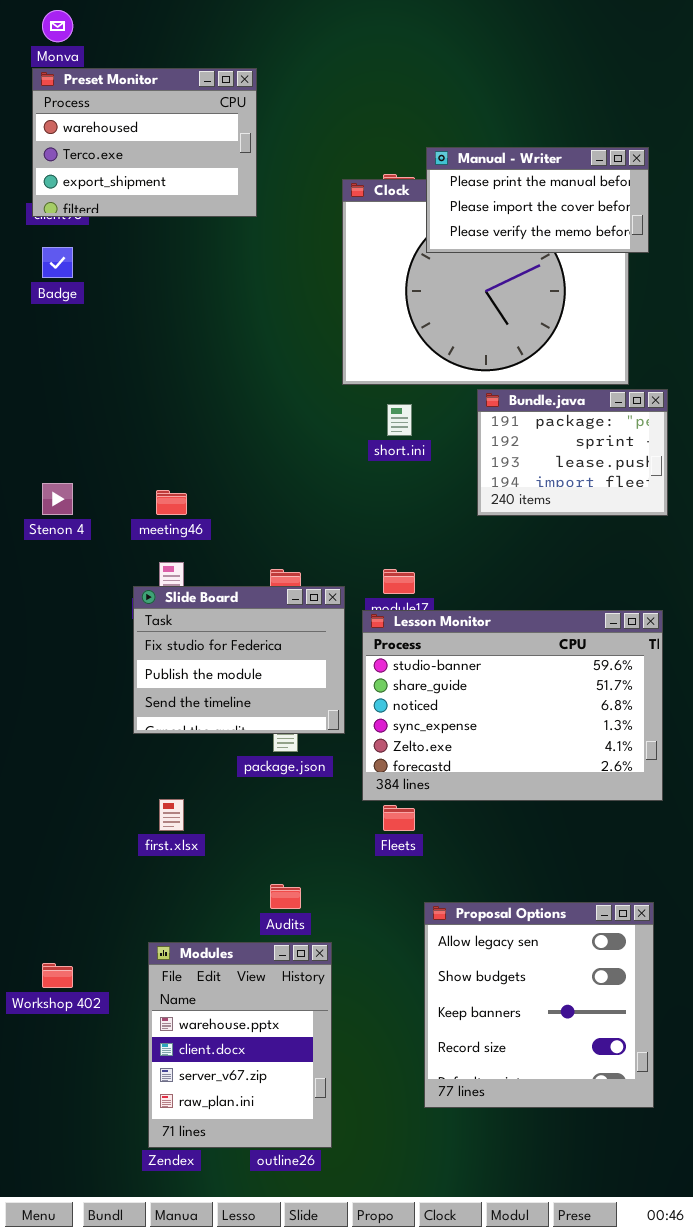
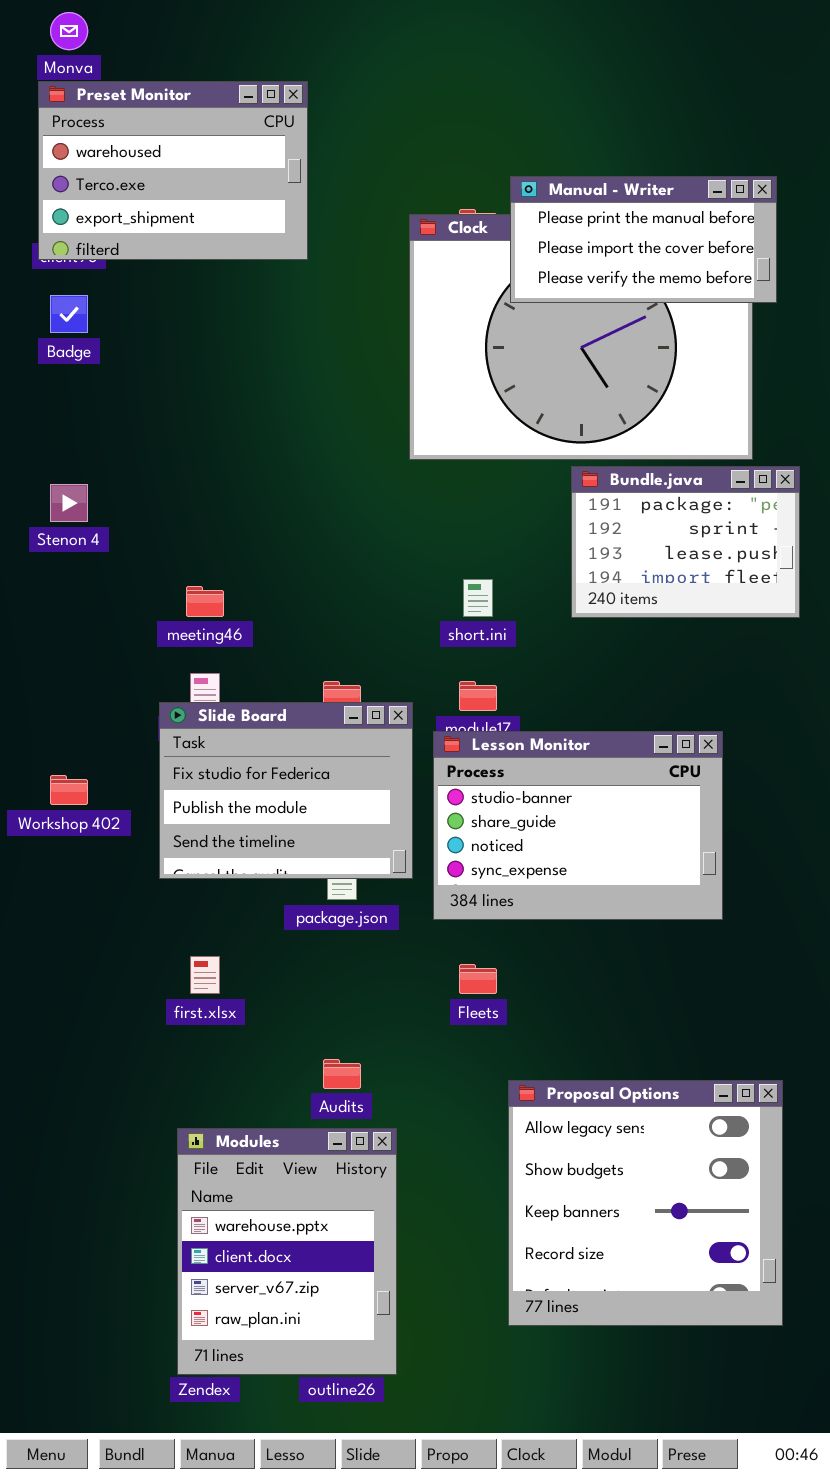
short.ini: [387,404,412,436] -> [463,579,493,617], moved
Stenon 4: [42,483,73,515] -> [50,484,88,522], moved
Lesson Monitor: [362,610,663,801] -> [433,731,723,920], resized
Workshop 402: [42,963,73,988] -> [50,775,88,805], moved

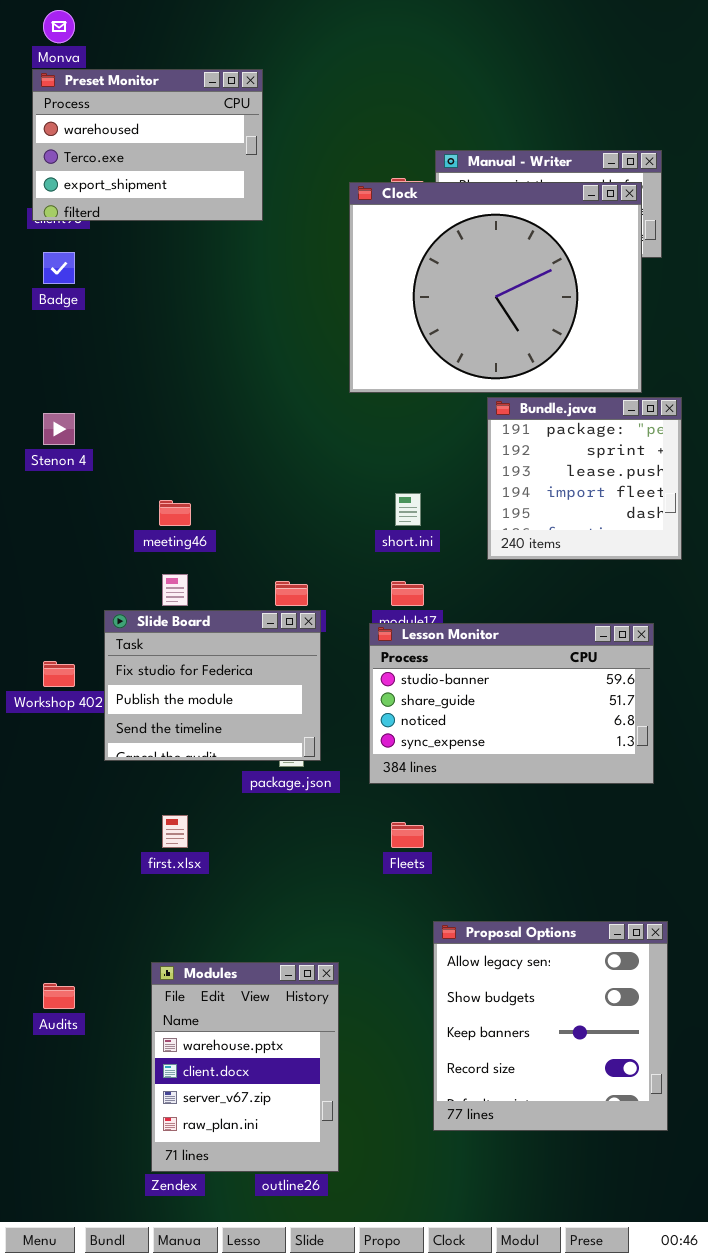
Clock: [409,214,753,460] -> [349,182,642,393], raised
Bundle.java: [571,466,800,618] -> [487,397,682,560], resized
Slide Board: [159,702,413,879] -> [104,610,321,761], moved
Lesson Monitor: [433,731,723,920] -> [369,623,654,784], resized
Audits: [323,1059,361,1089] -> [43,983,75,1009], moved

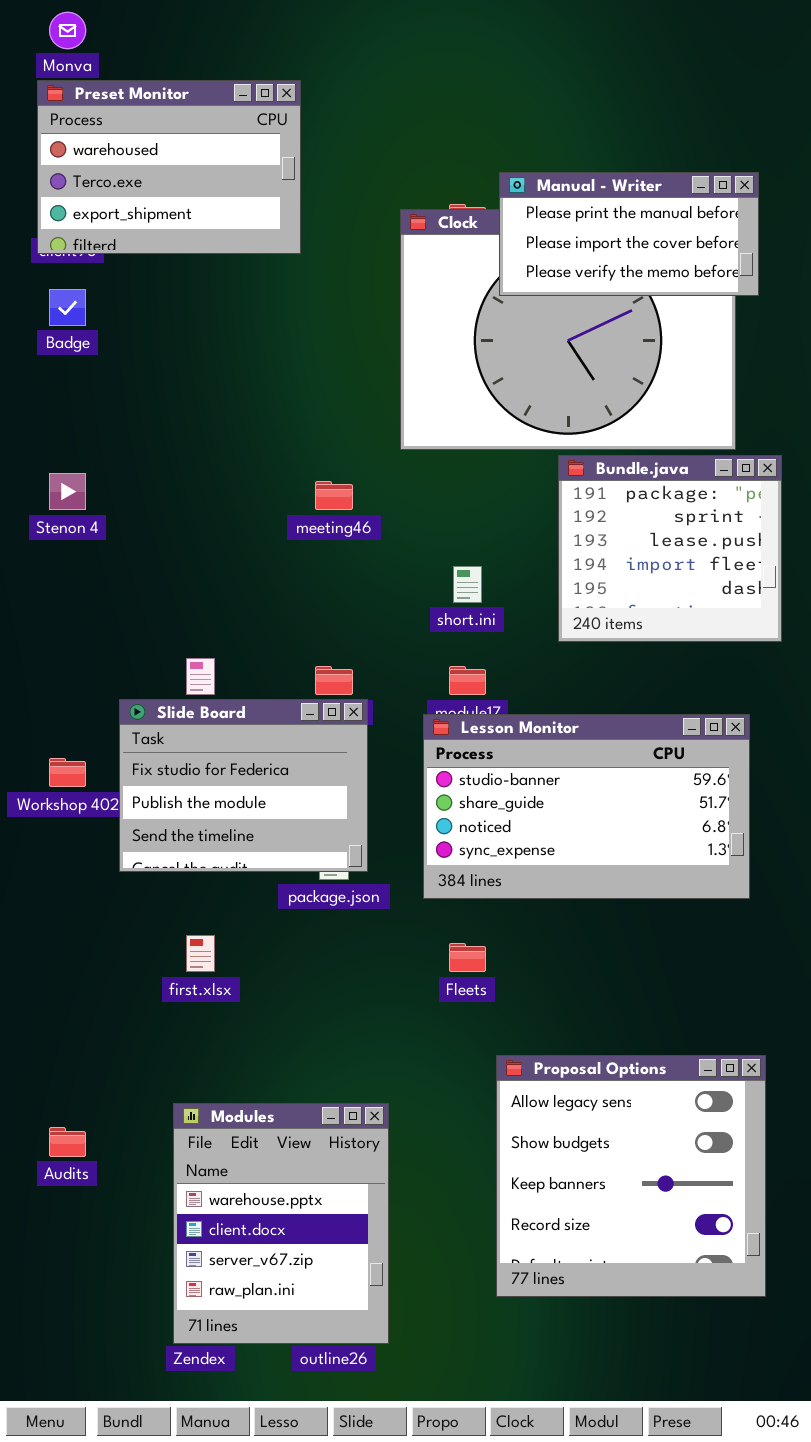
Manual - Writer: [435,150,662,258] -> [499,172,759,296], raised
meeting46: [159,500,191,526] -> [315,481,353,510], moved

